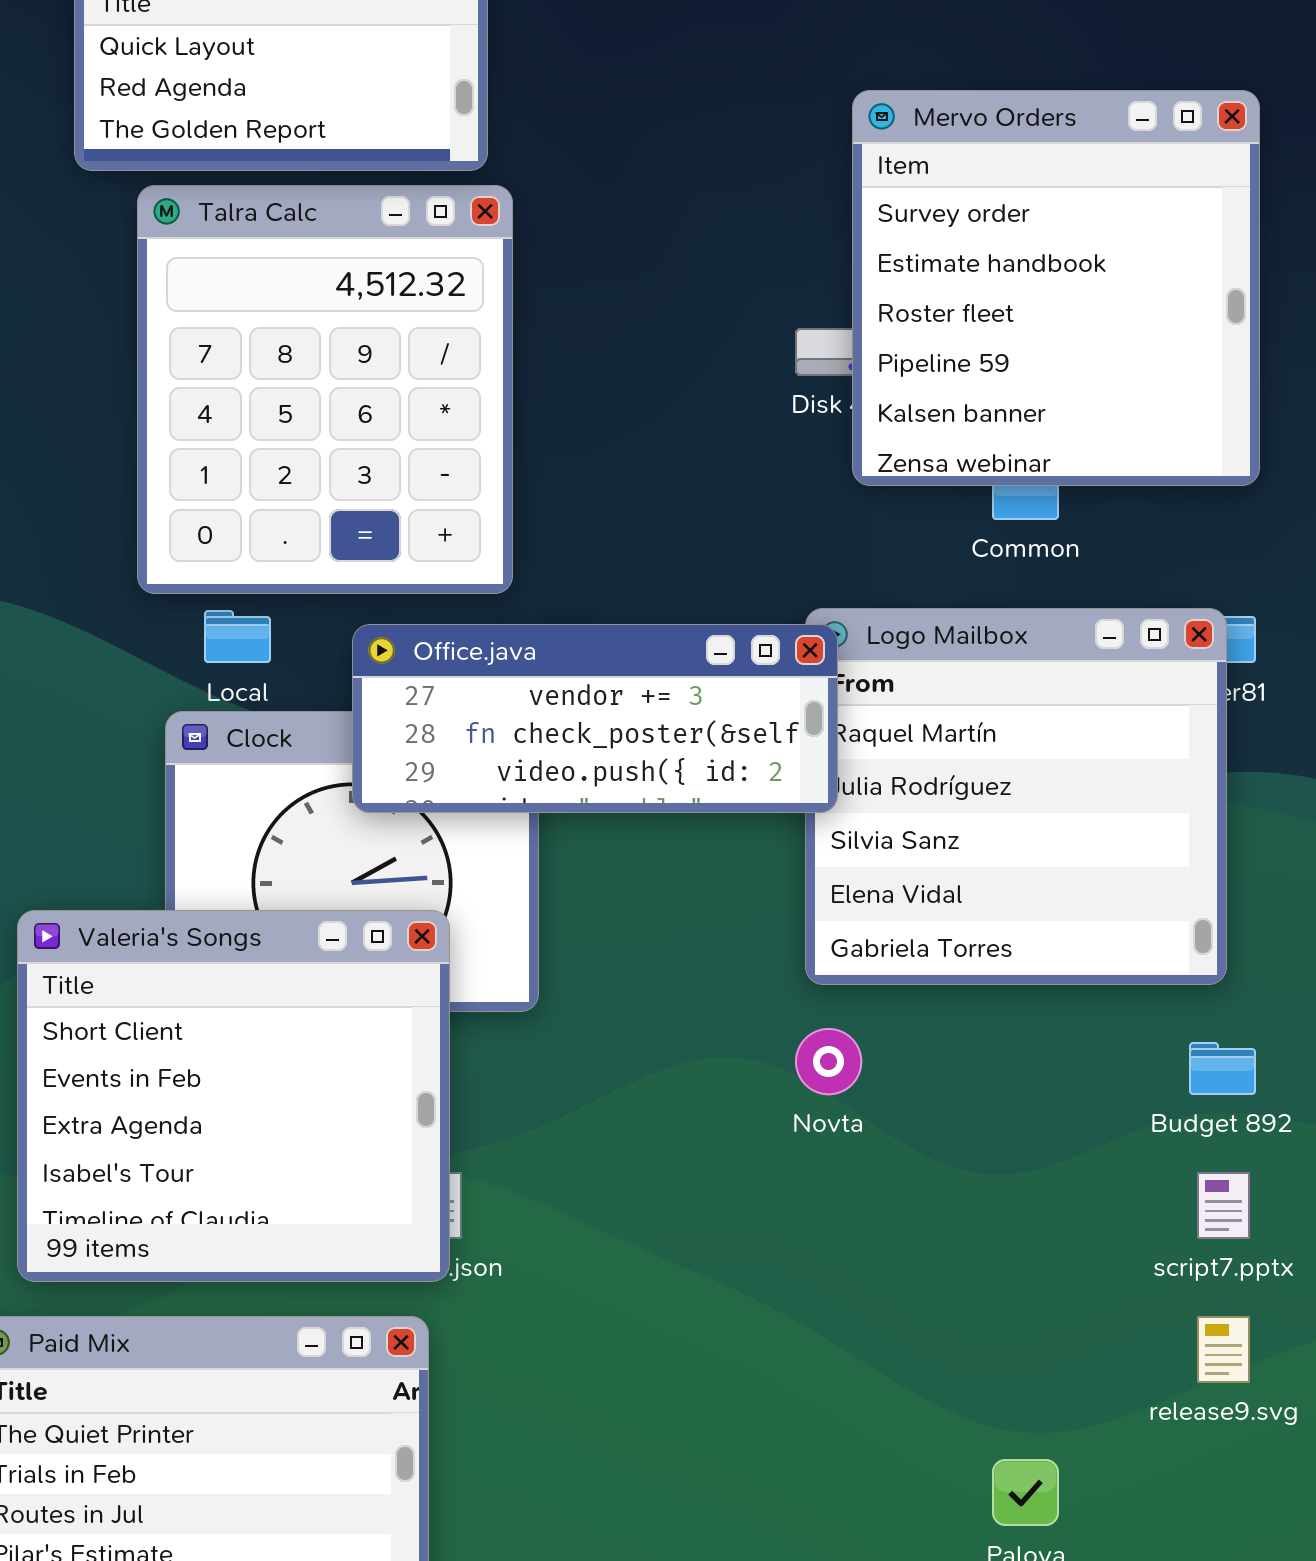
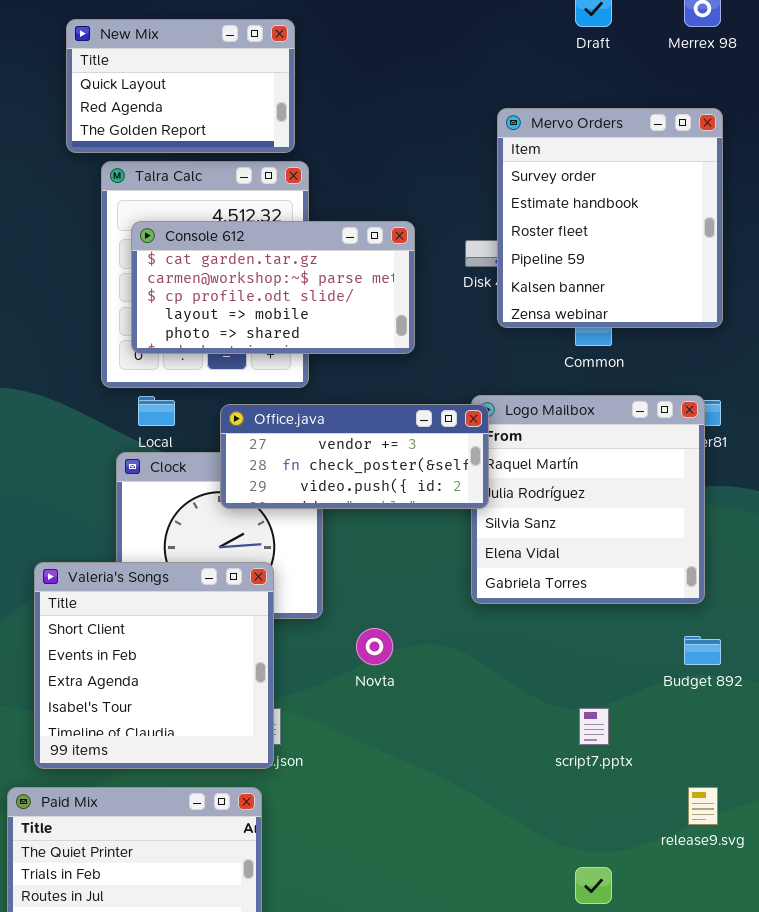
Console 612: none -> [131,221,415,354], opened
Novta: [795,1028,862,1095] -> [356,628,393,665], moved
script7.pptx: [1197,1172,1250,1239] -> [579,708,609,745], moved

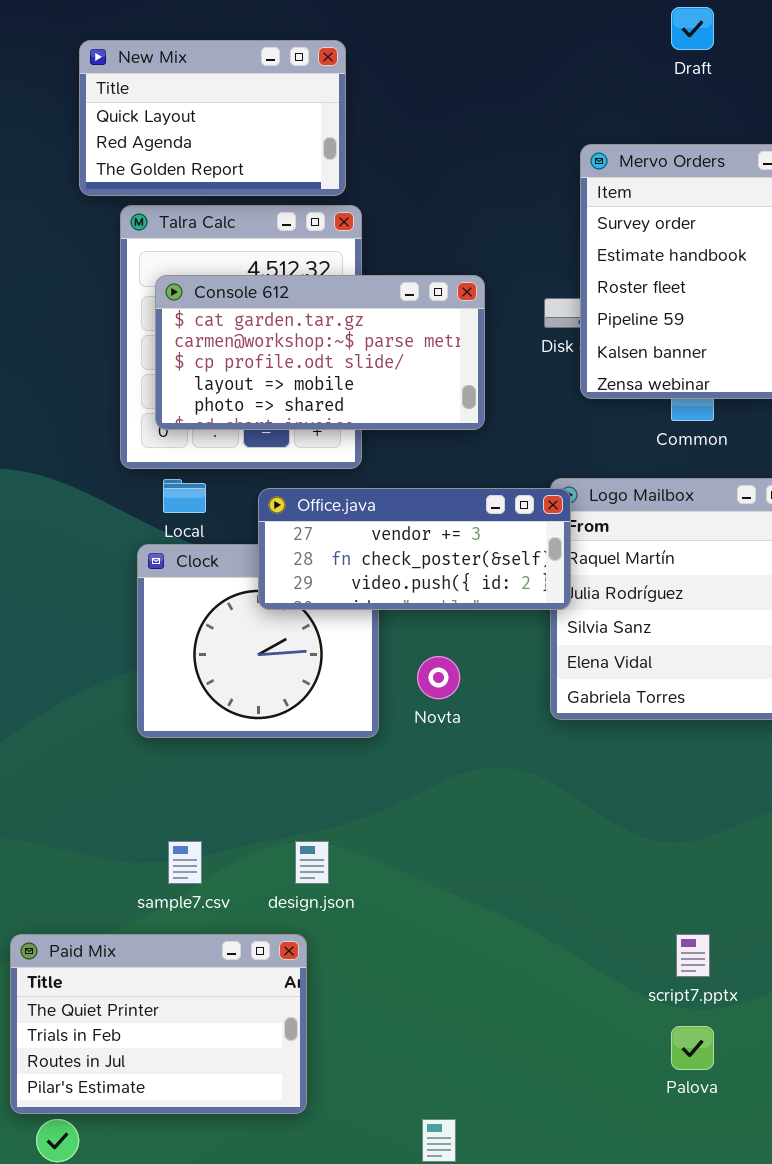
Valeria's Songs: [34,562,274,769] -> none, closed
Novta: [356,628,393,665] -> [417,656,460,699], moved
script7.pptx: [579,708,609,745] -> [676,934,710,977], moved

